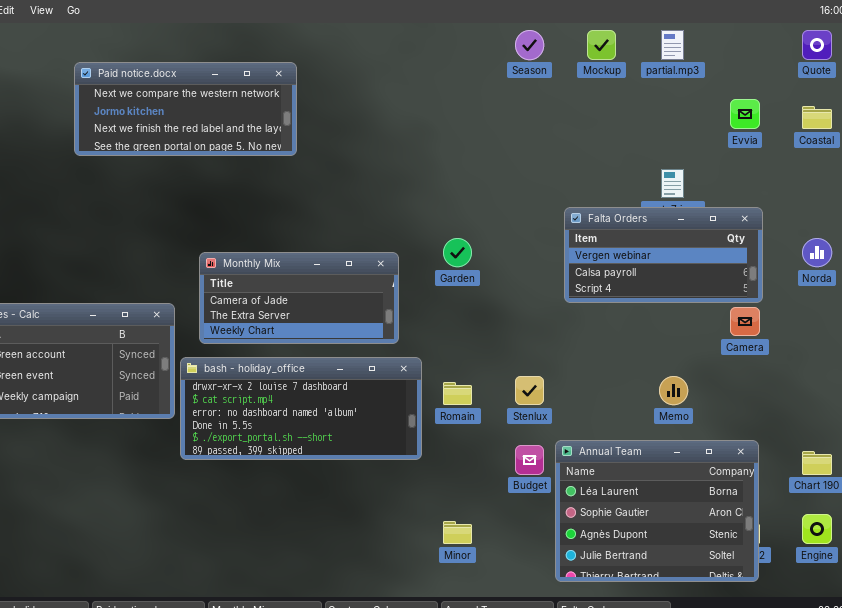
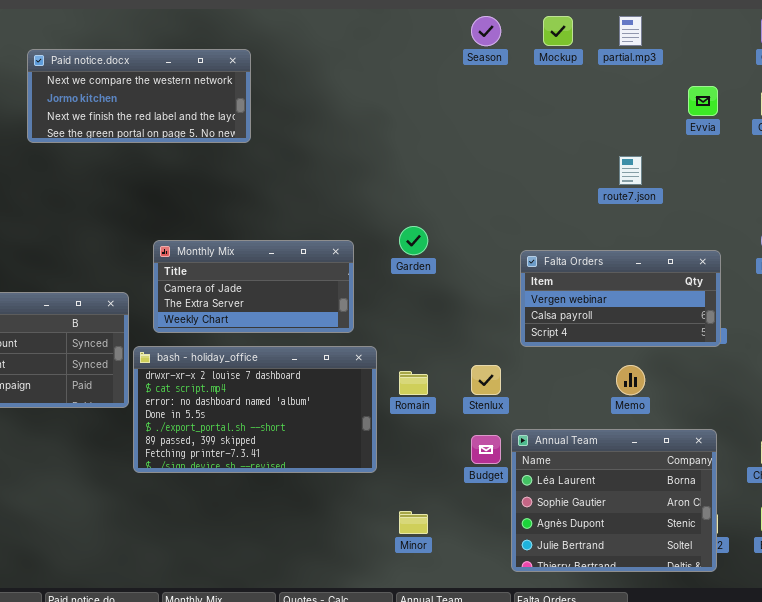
Falta Orders: [564,207,763,303] -> [520,250,721,347], moved
bash - holiday_office: [180,357,422,460] -> [133,346,377,473], resized

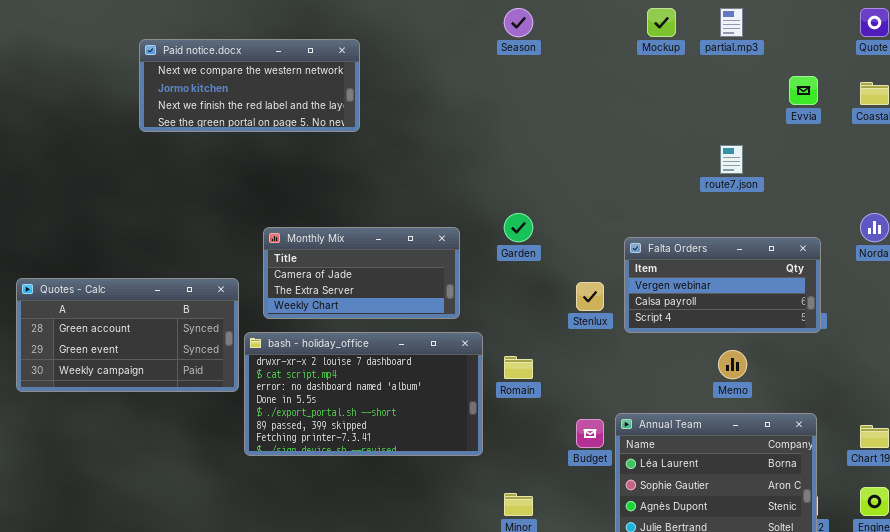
Season: [471,16,501,46] -> [504,8,533,37], moved
Stenlux: [471,365,501,395] -> [576,282,604,311], moved

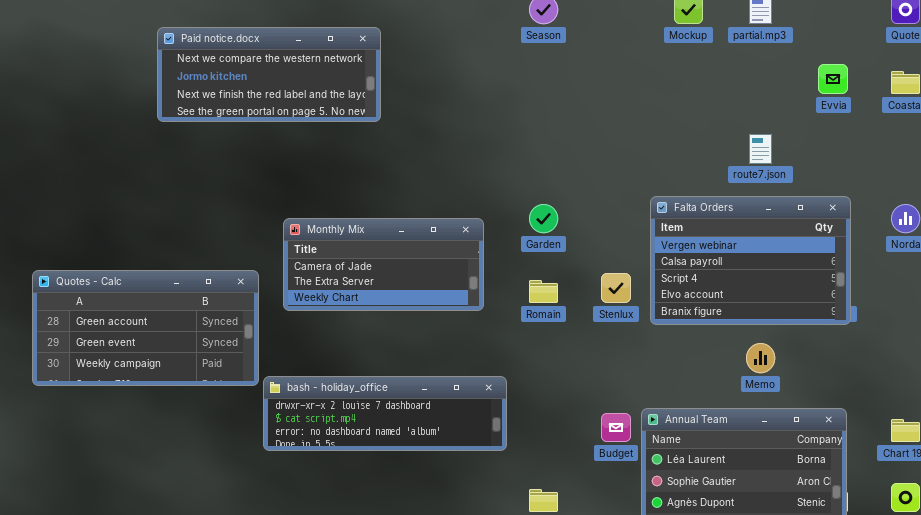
Falta Orders: [624,237,821,333] -> [650,196,851,325], resized
bash - holiday_office: [244,332,483,456] -> [263,376,507,451], resized
Romain: [504,356,533,379] -> [529,280,558,303], moved

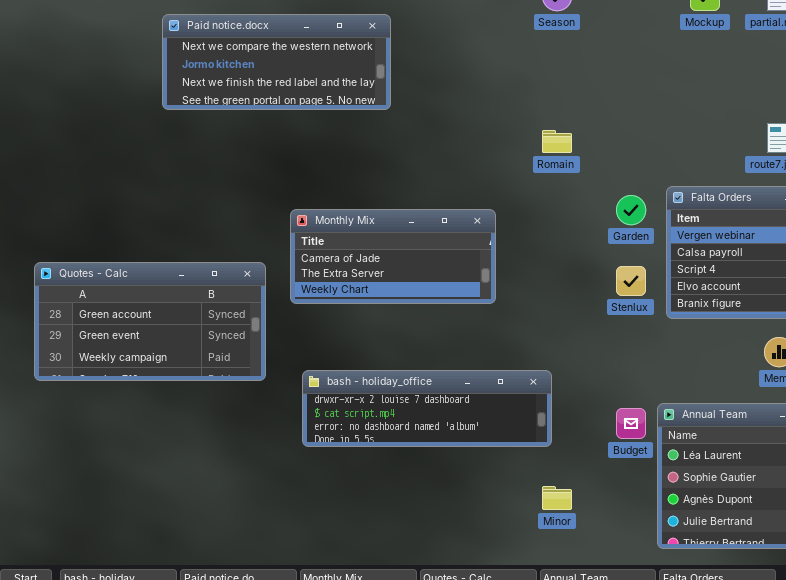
Garden: [529,204,558,233] -> [616,195,646,225], moved
Romain: [529,280,558,303] -> [542,130,572,153], moved
bash - holiday_office: [263,376,507,451] -> [302,370,552,447], moved

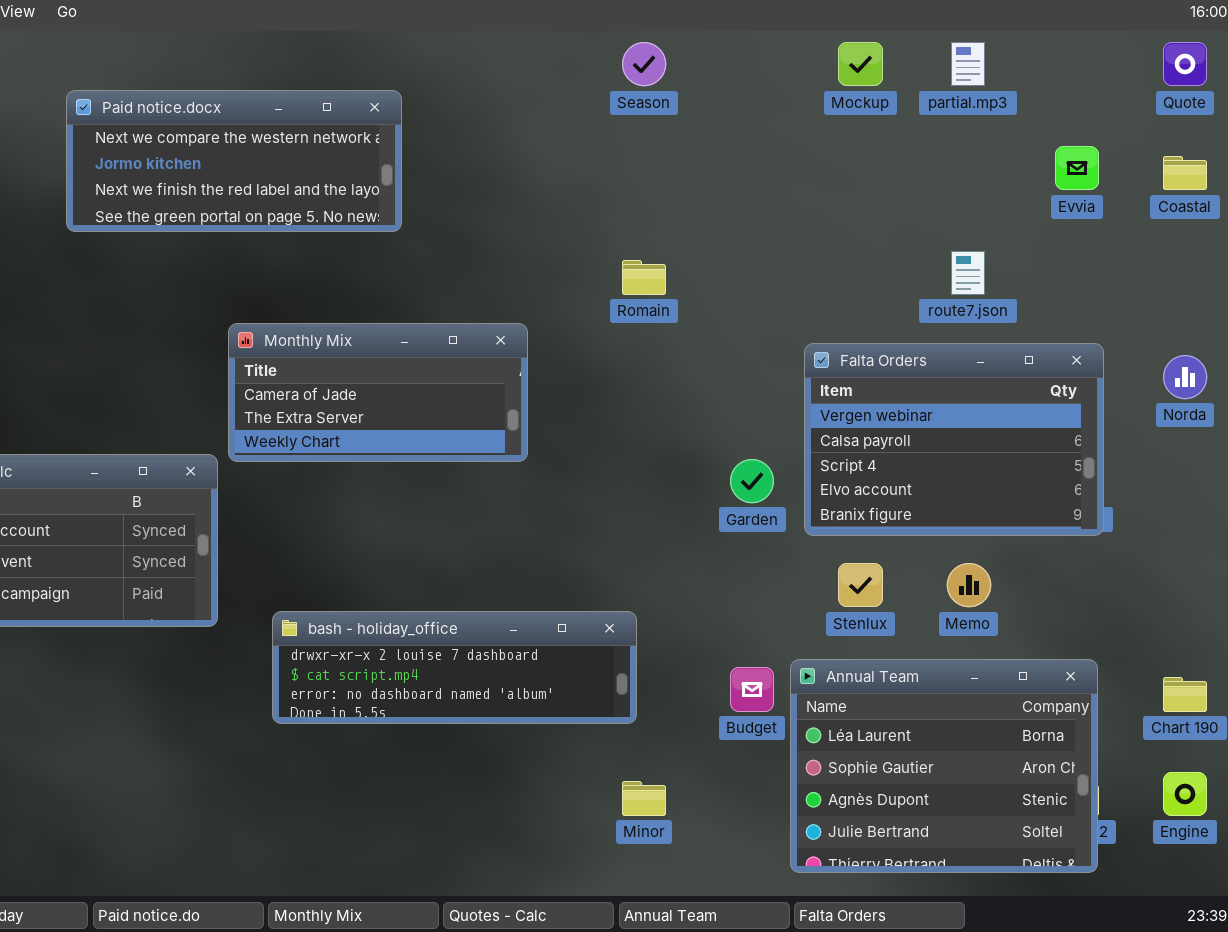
Garden: [616,195,646,225] -> [730,459,774,503], moved
Monthly Mix: [290,209,496,304] -> [228,323,528,462], moved
Stenlux: [616,266,646,296] -> [838,563,883,607], moved

